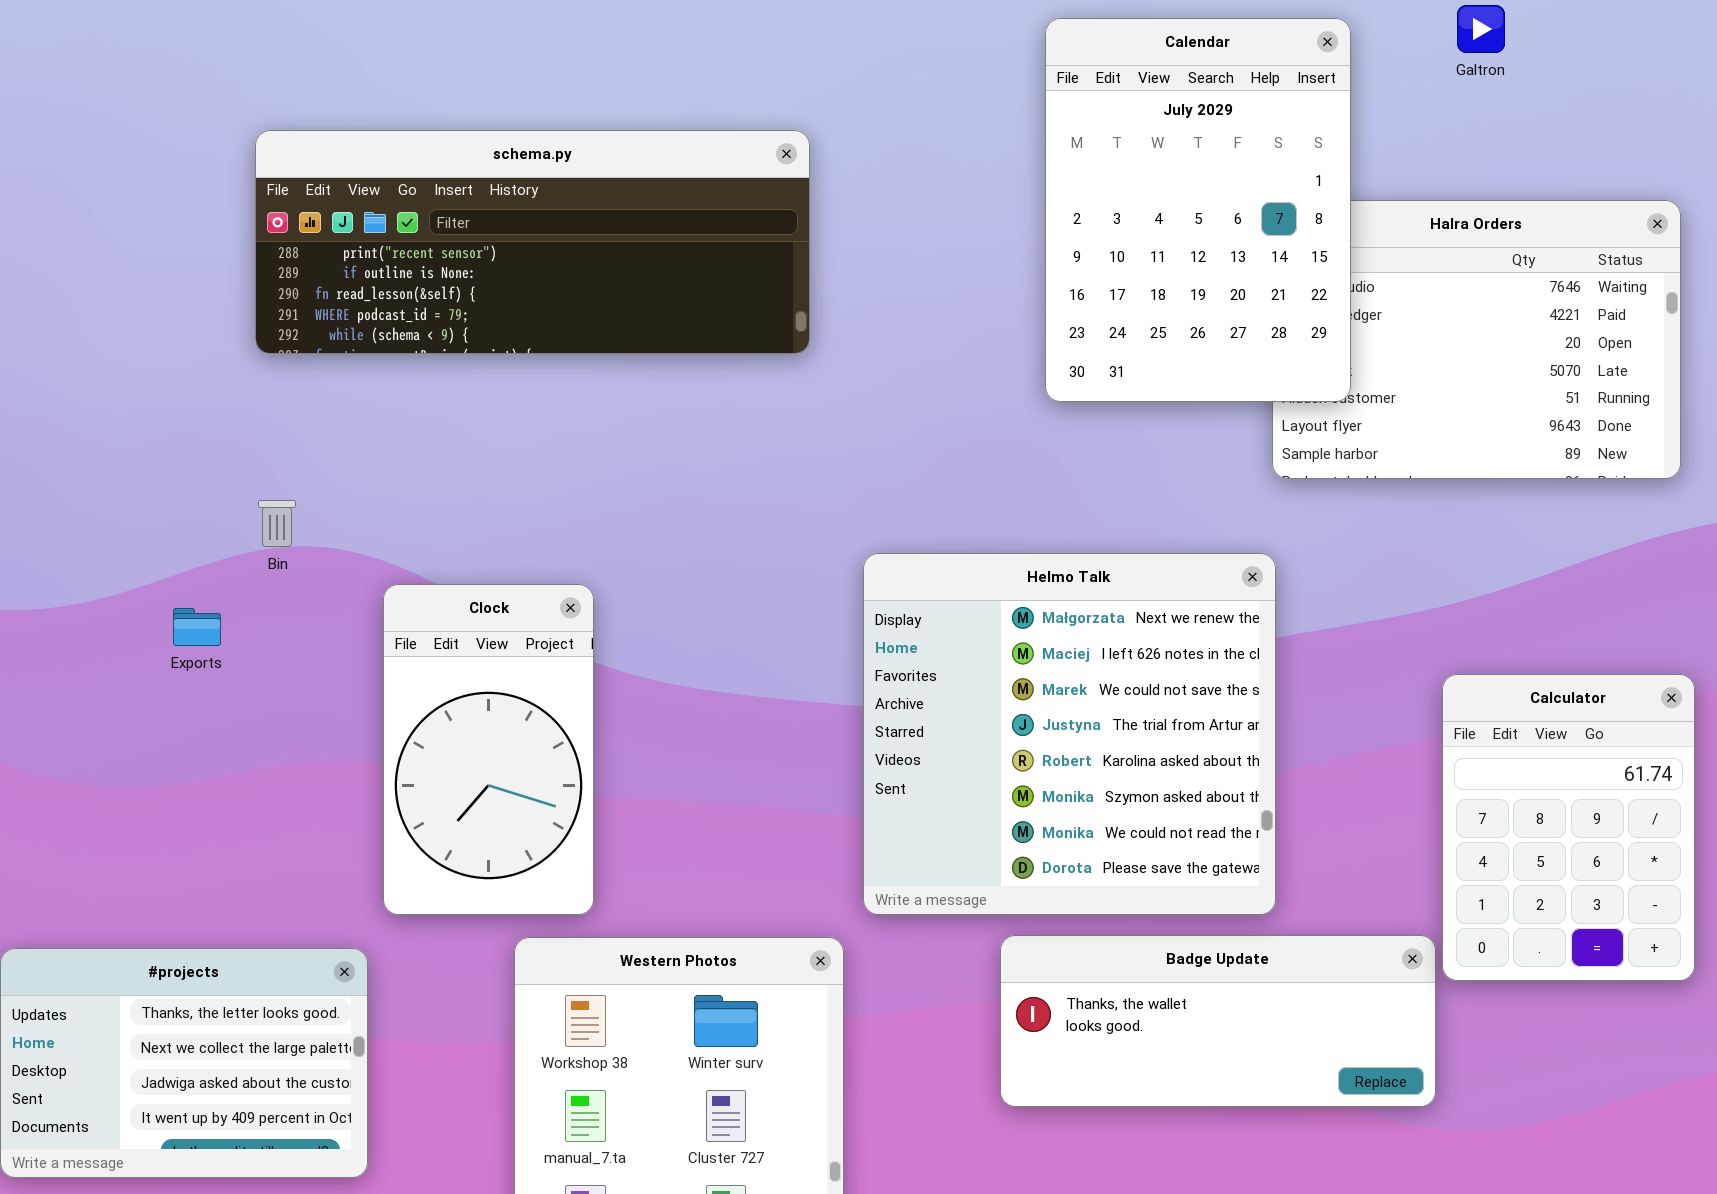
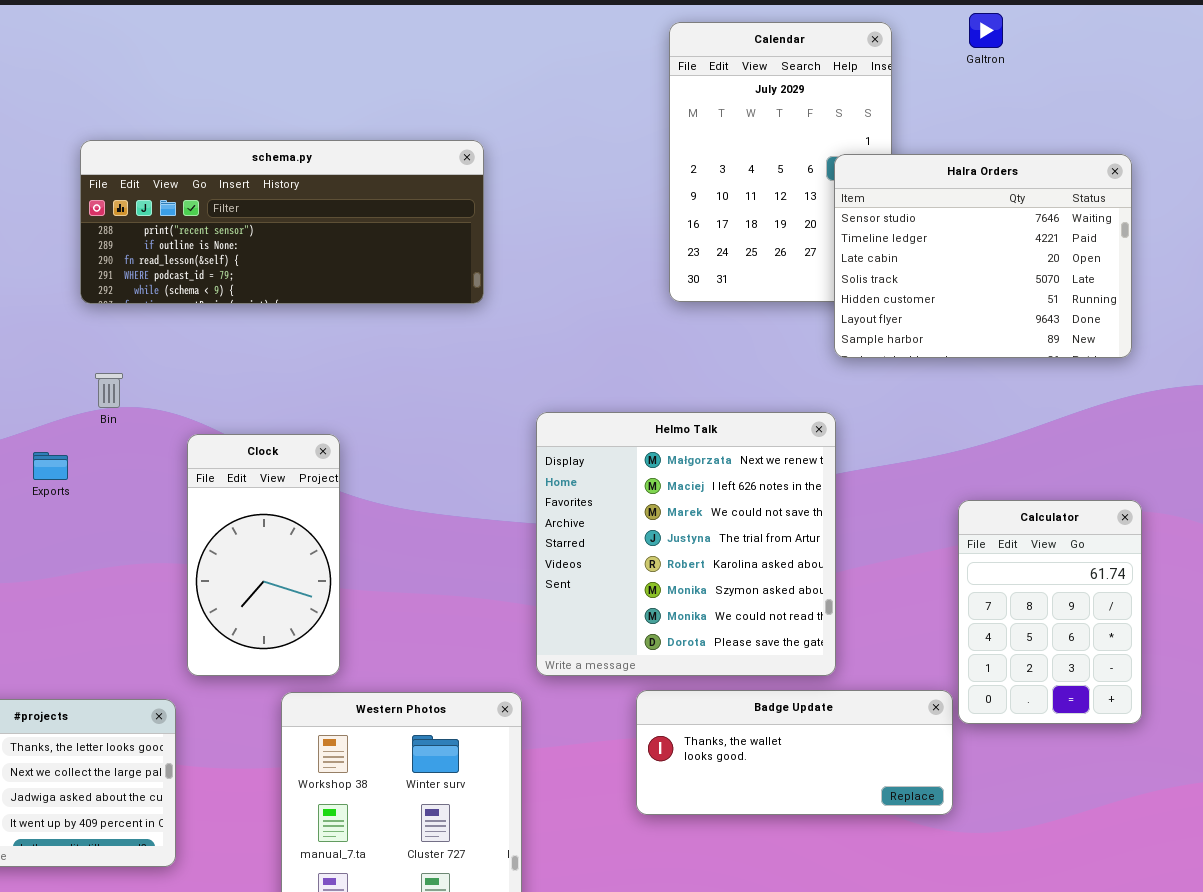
schema.py: [255,130,810,354] -> [80,140,484,304], moved
Halra Orders: [1272,200,1681,479] -> [834,154,1132,358], raised

